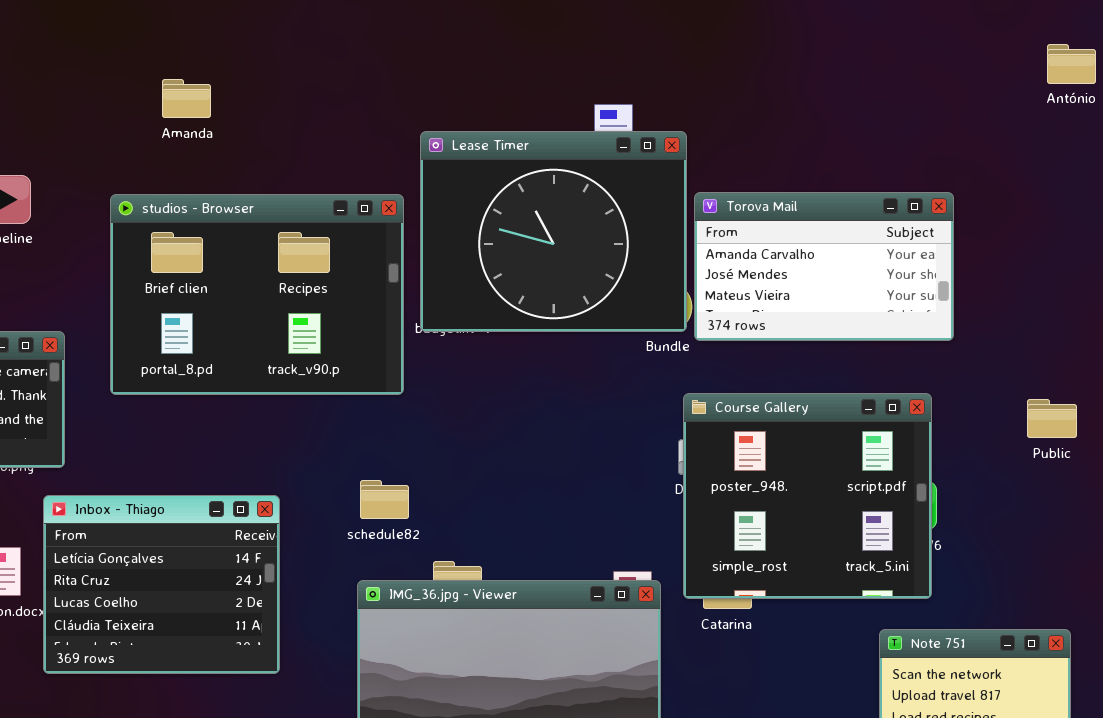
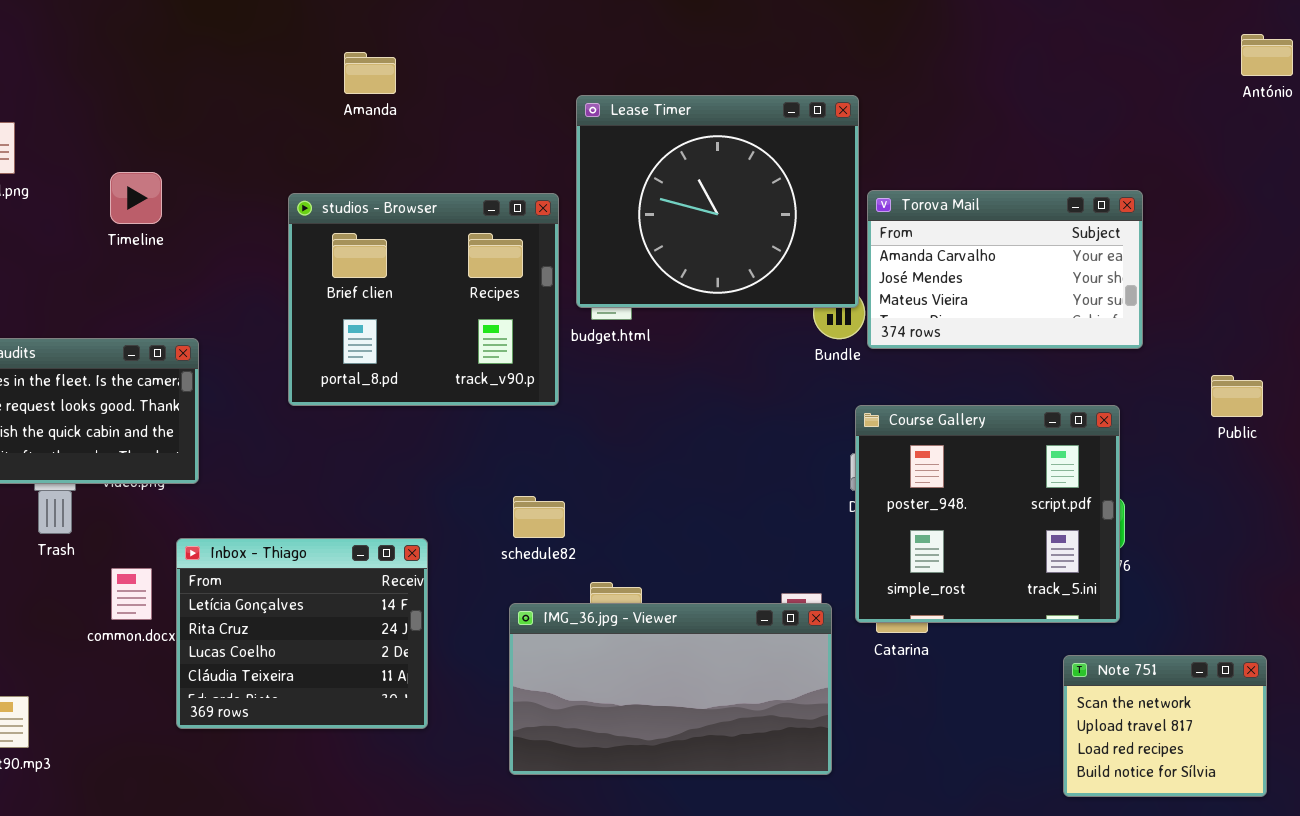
Amanda: [162,79,211,118] -> [344,52,396,94], moved
Lease Timer: [420,131,687,332] -> [576,95,859,308], moved
studios - Browser: [110,194,404,395] -> [288,193,559,406], resized
Public: [1027,399,1077,438] -> [1211,375,1263,417], moved
Inbox - Thiago: [43,495,280,674] -> [176,538,428,729], moved

